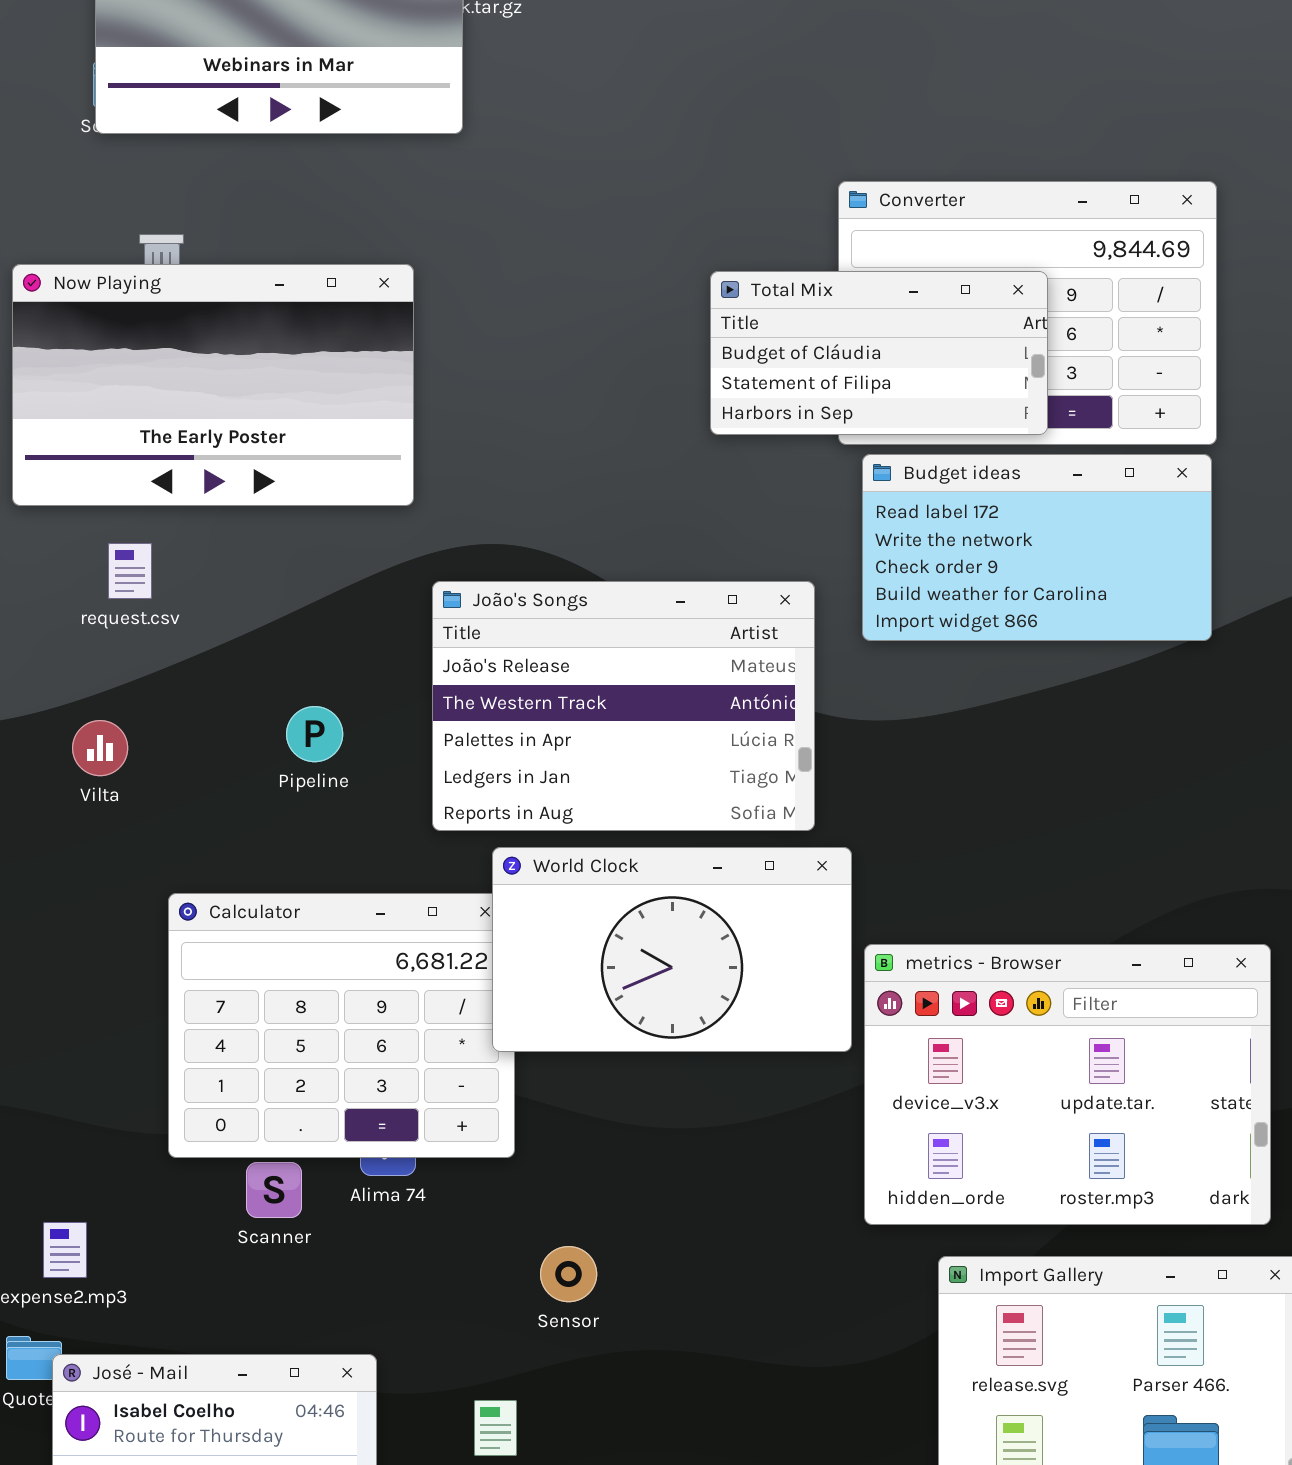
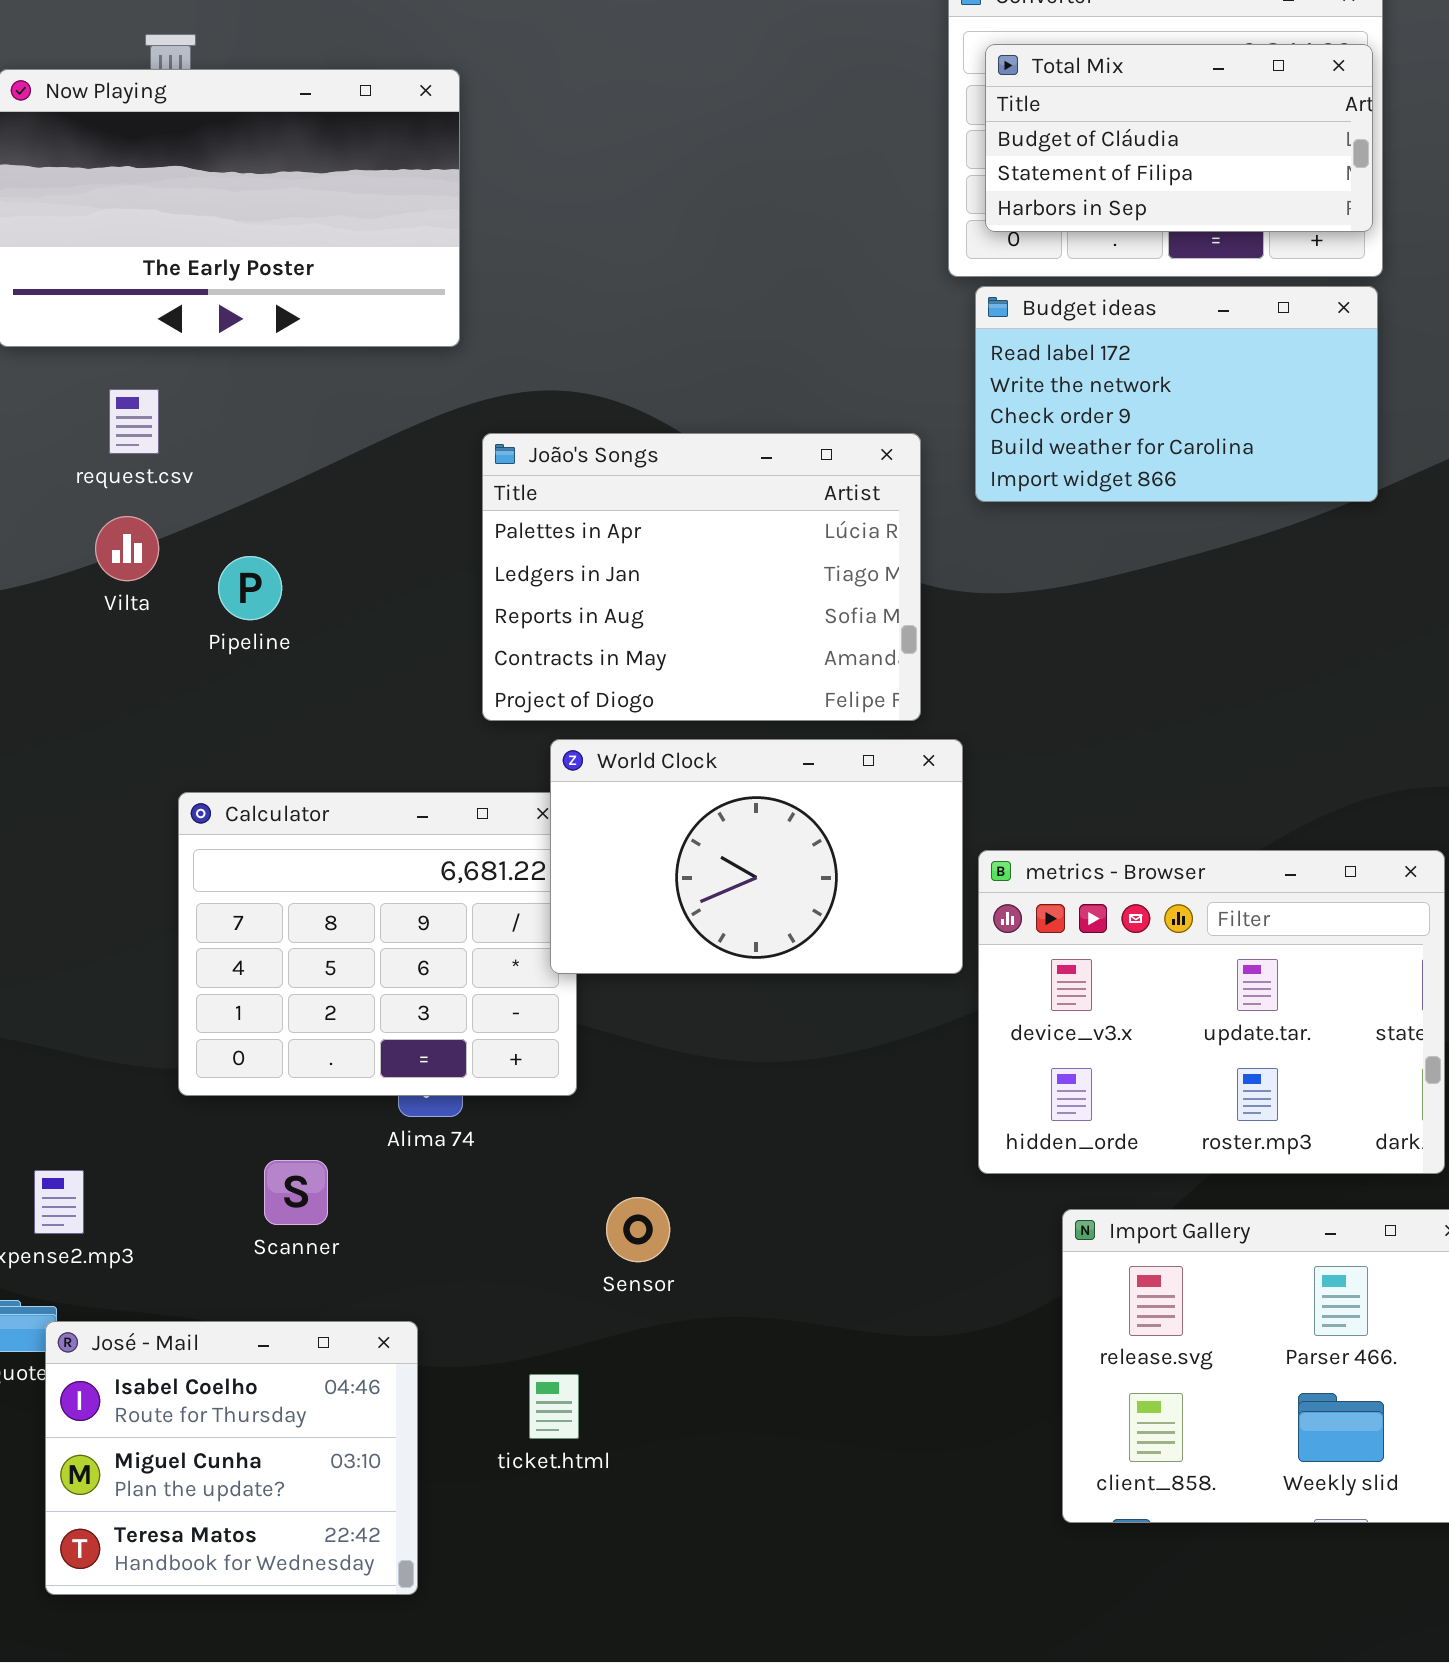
Total Mix: [710,271,1048,435] -> [985,44,1373,232], moved
João's Songs: [432,581,815,831] -> [482,433,921,721], scrolled down 2 rows
Pipeline: [286,706,343,762] -> [218,556,282,620], moved
Vilta: [72,720,128,776] -> [95,516,159,581], moved
Scanner: [246,1162,302,1218] -> [264,1160,328,1225], moved

